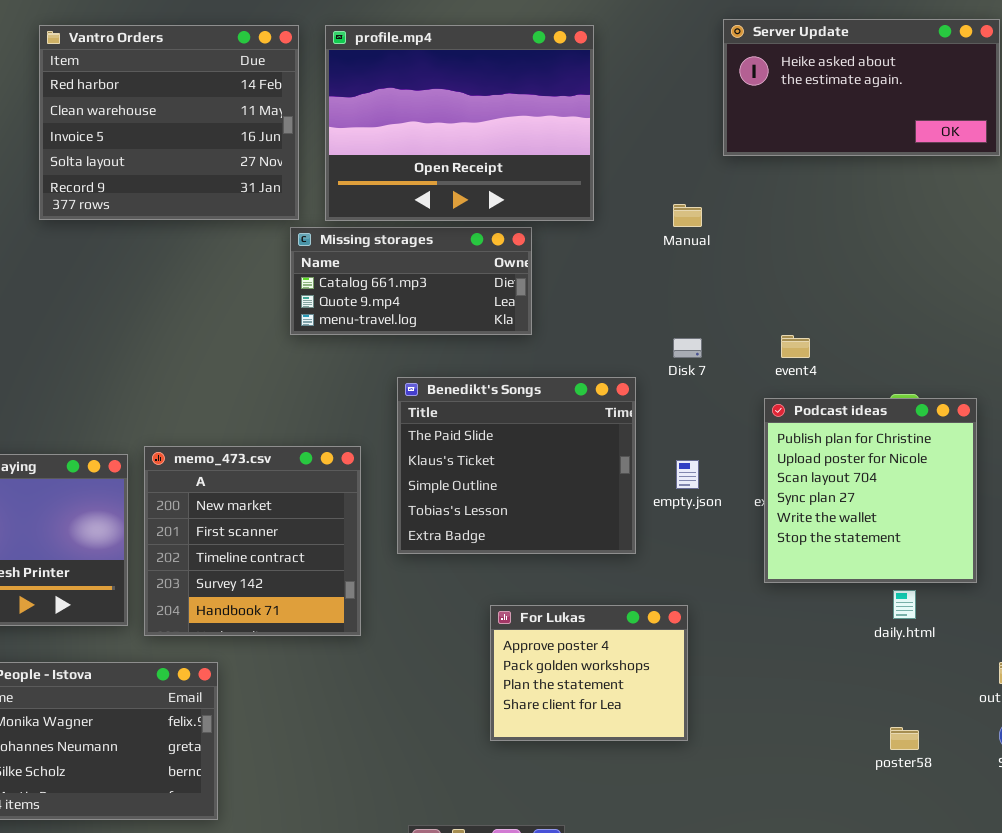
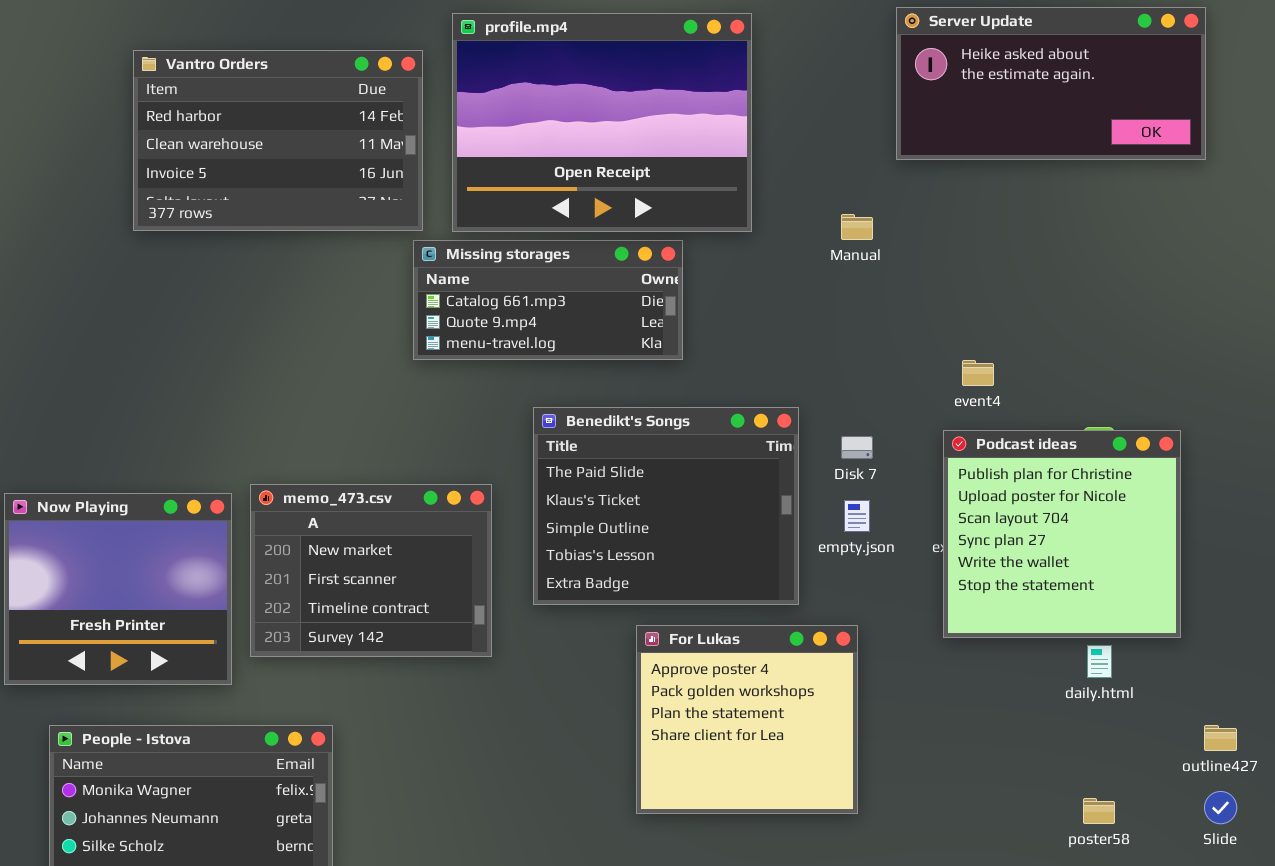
Vantro Orders: [39,25,299,220] -> [133,50,423,231], resized
Disk 7: [673,338,702,358] -> [841,436,873,459], moved
memo_473.csv: [144,446,361,636] -> [250,484,492,657], resized
For Lukas: [490,605,688,741] -> [636,625,858,814], resized

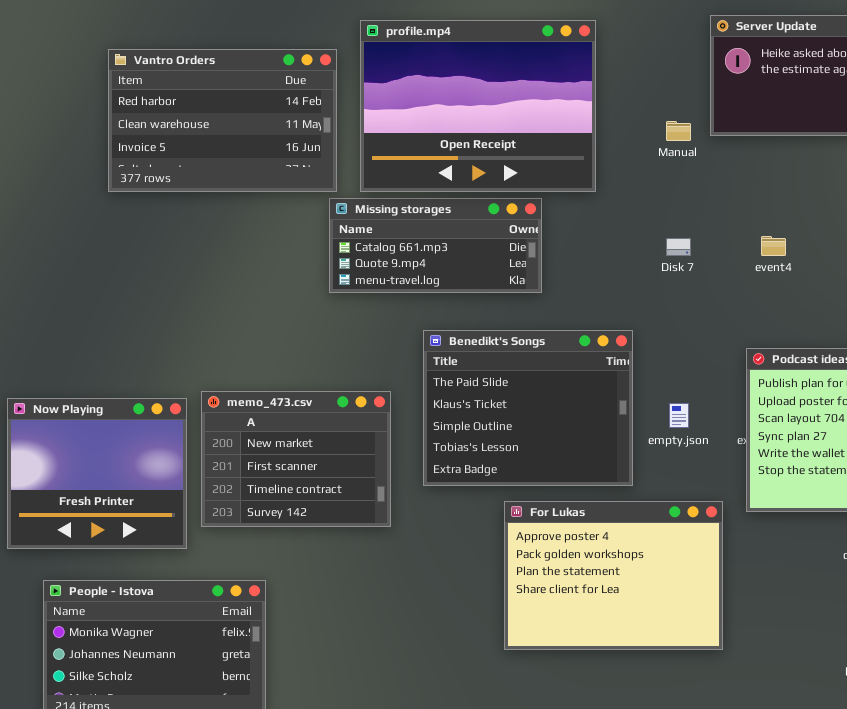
Manual: [841,214,873,240] -> [666,121,691,141], moved
event4: [962,360,994,386] -> [761,236,786,256], moved
Disk 7: [841,436,873,459] -> [666,238,691,256], moved
For Lukas: [636,625,858,814] -> [504,501,723,650], resized

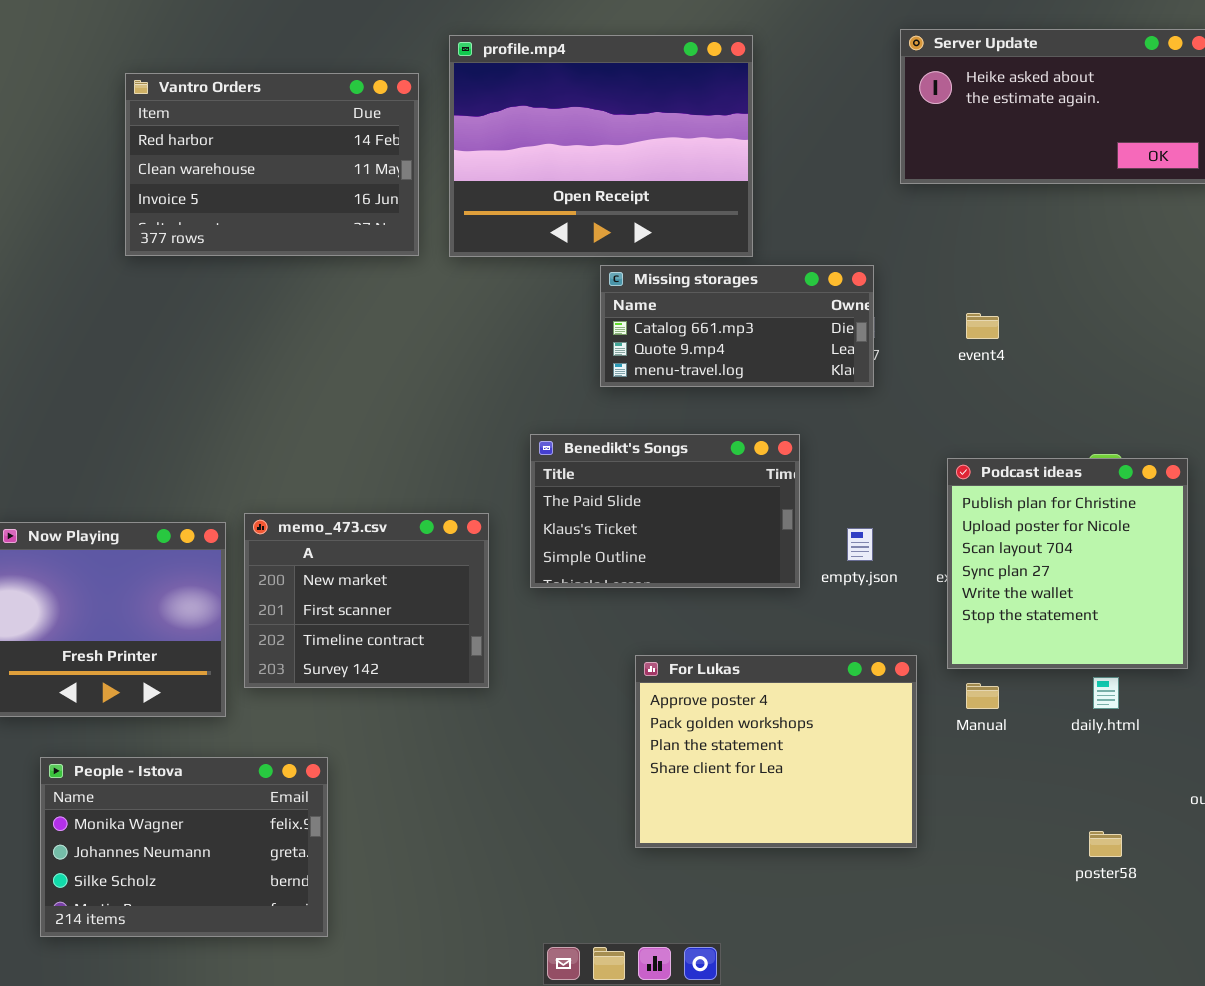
Manual: [666,121,691,141] -> [966,683,999,709], moved
Missing storages: [329,198,542,293] -> [600,265,874,387], moved
Benedikt's Songs: [423,330,633,486] -> [530,434,800,588], resized

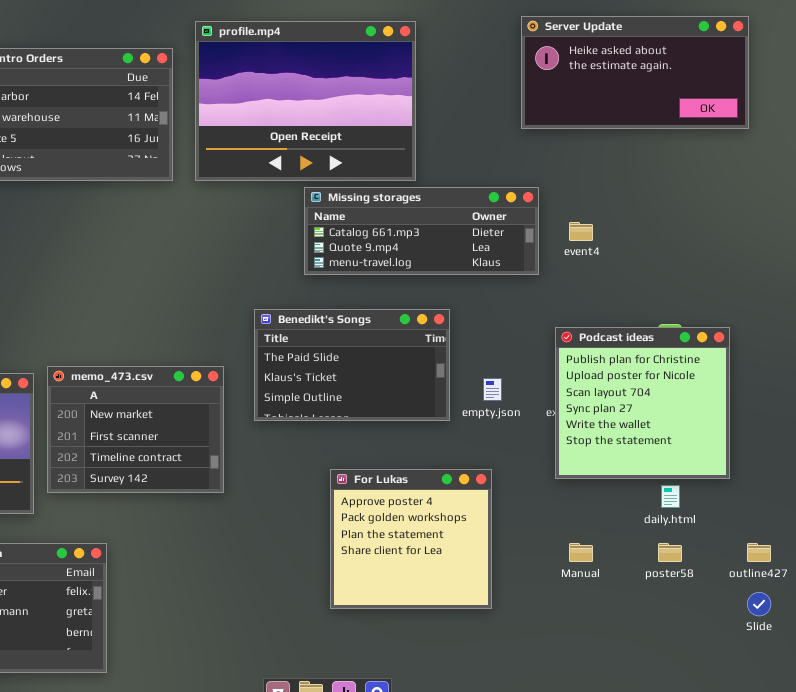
Missing storages: [600,265,874,387] -> [304,187,539,275], resized
For Lukas: [635,655,917,848] -> [330,469,492,609], resized
Manual: [966,683,999,709] -> [569,543,593,562], moved
poster58: [1089,831,1122,857] -> [658,543,682,562], moved

